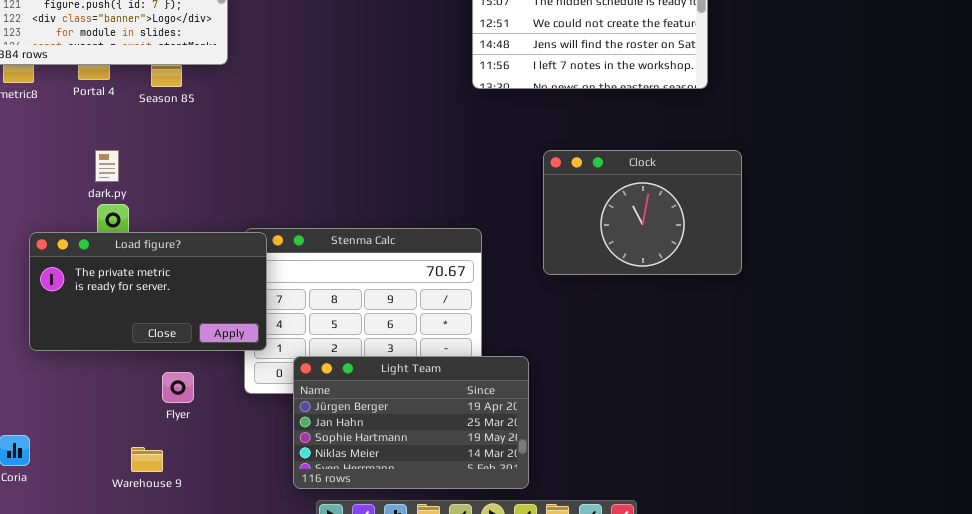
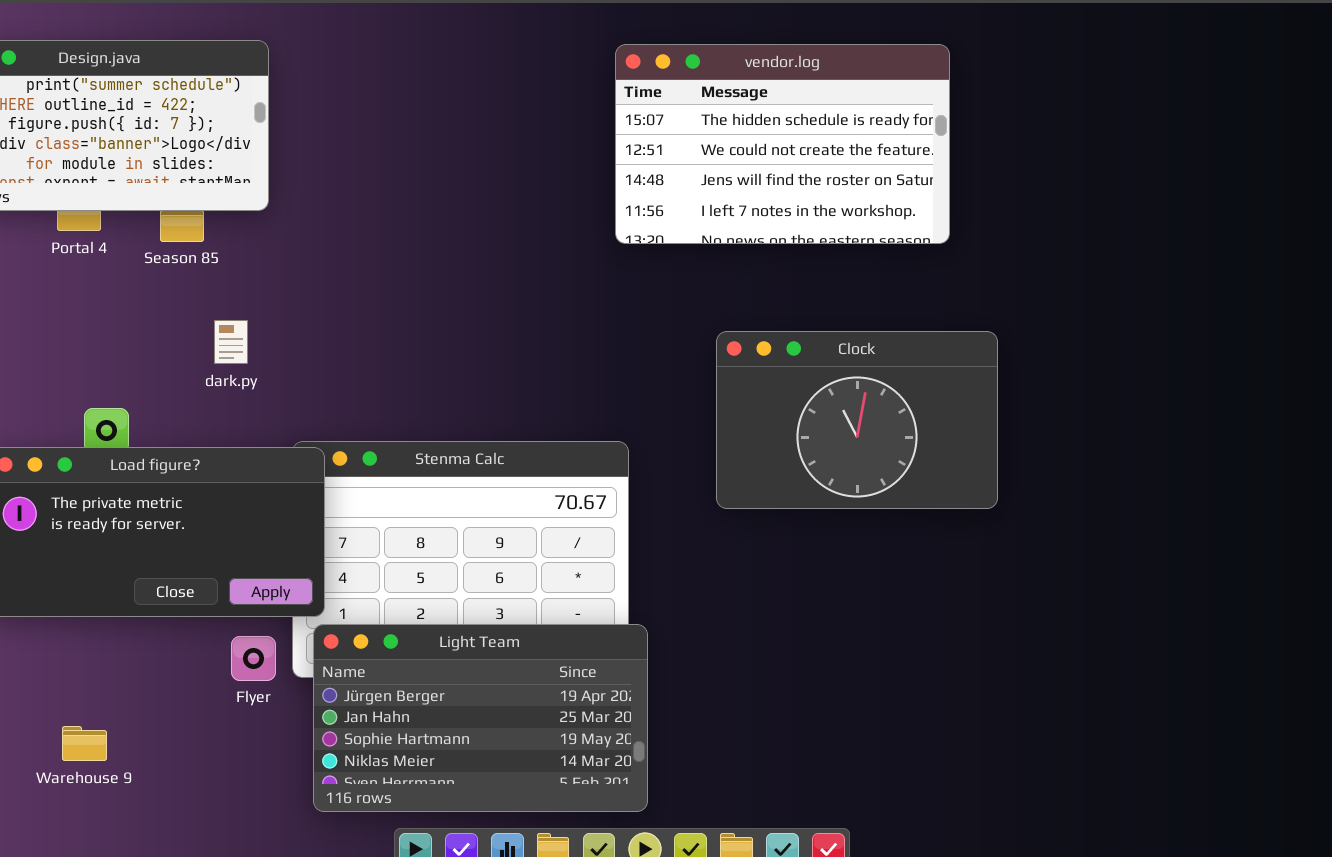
dark.py: [95,150,119,182] -> [214,320,248,364], moved
Light Team: [293,356,529,489] -> [313,624,648,812], moved
Flyer: [162,372,194,403] -> [231,636,276,681], moved
Warehouse 9: [131,447,163,472] -> [62,726,107,761], moved

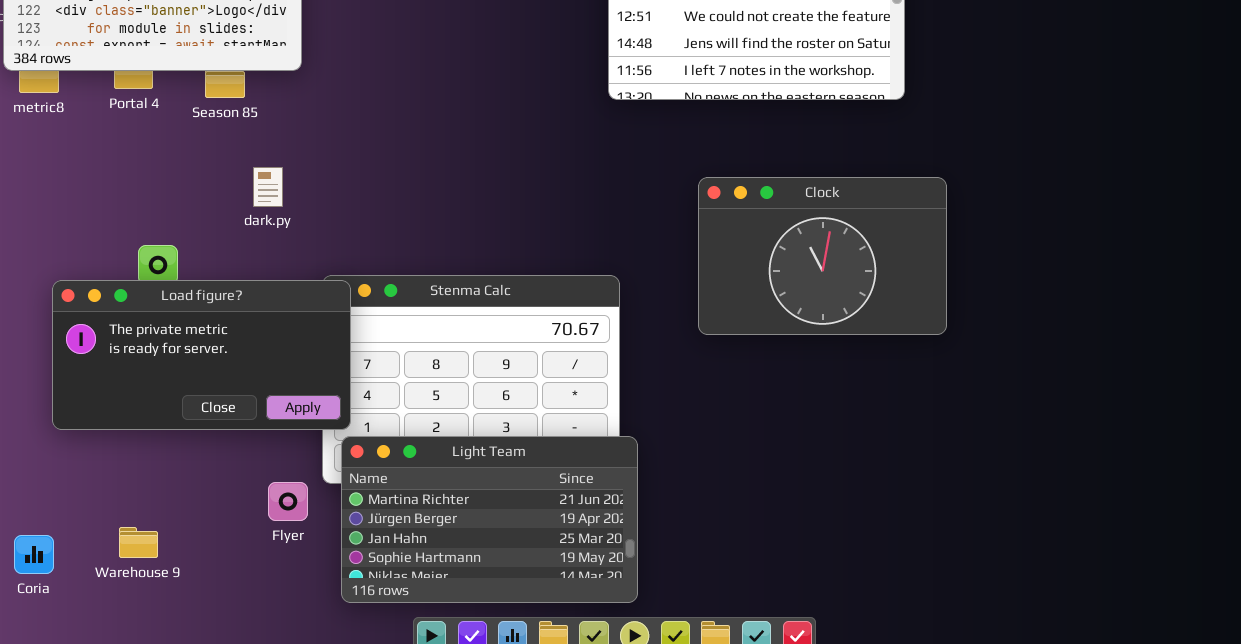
Light Team: [313,624,648,812] -> [341,436,638,603], scrolled up 1 row
Flyer: [231,636,276,681] -> [268,482,308,521], moved

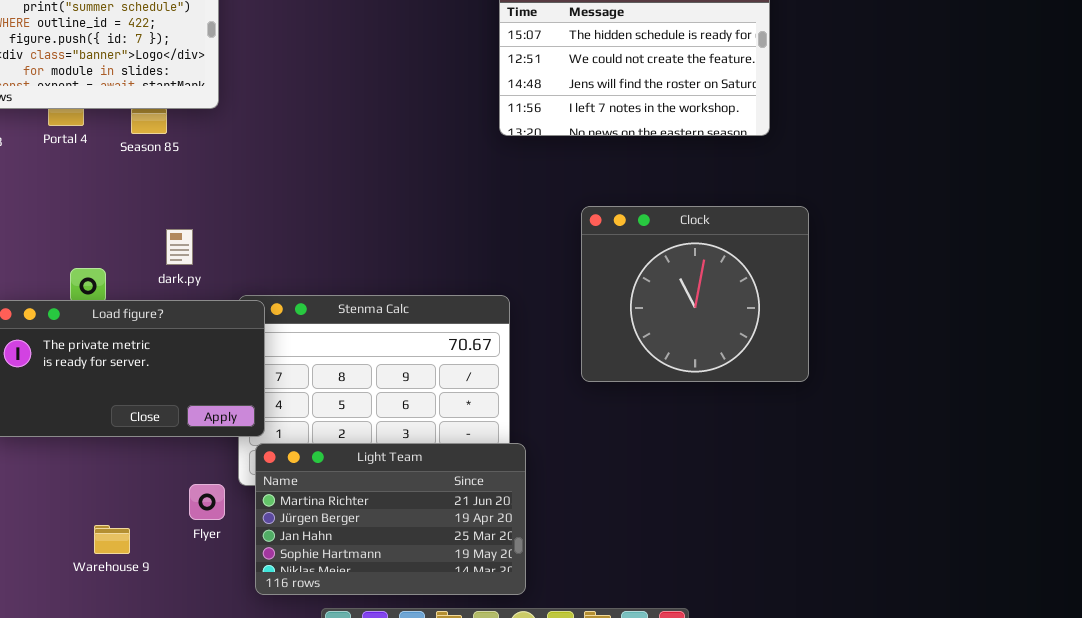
dark.py: [253,167,283,207] -> [166,229,193,265], moved
Clock: [698,177,947,335] -> [581,206,809,382], resized
Warehouse 9: [119,527,158,558] -> [94,525,130,554], moved

